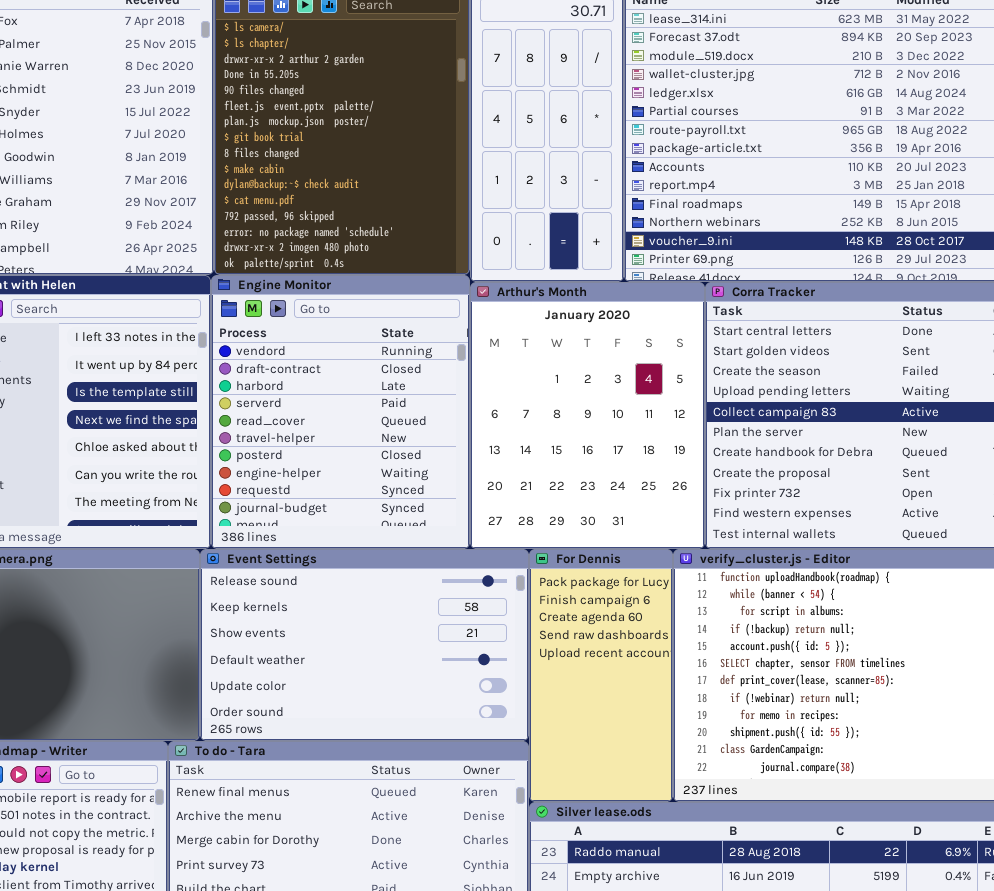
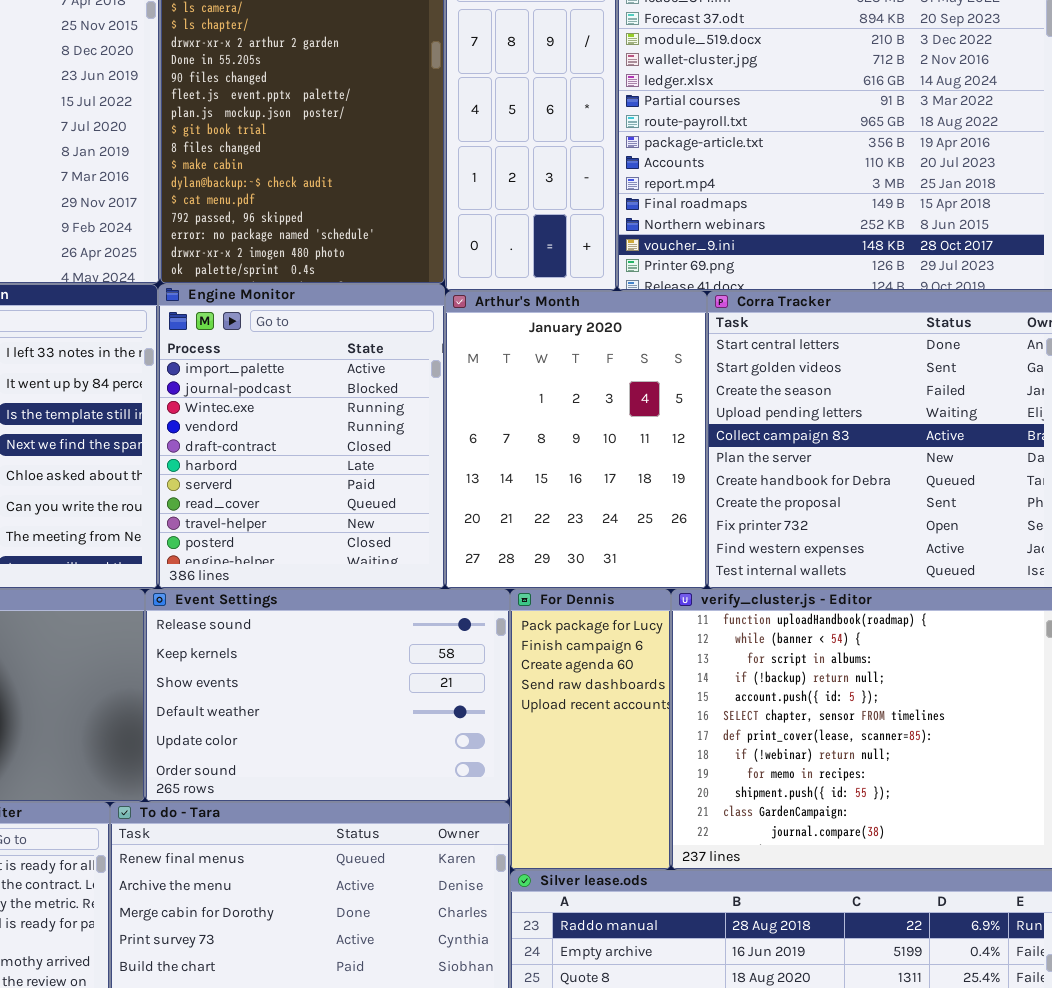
Engine Monitor: [211,275,470,549] -> [158,284,445,589], scrolled up 3 rows

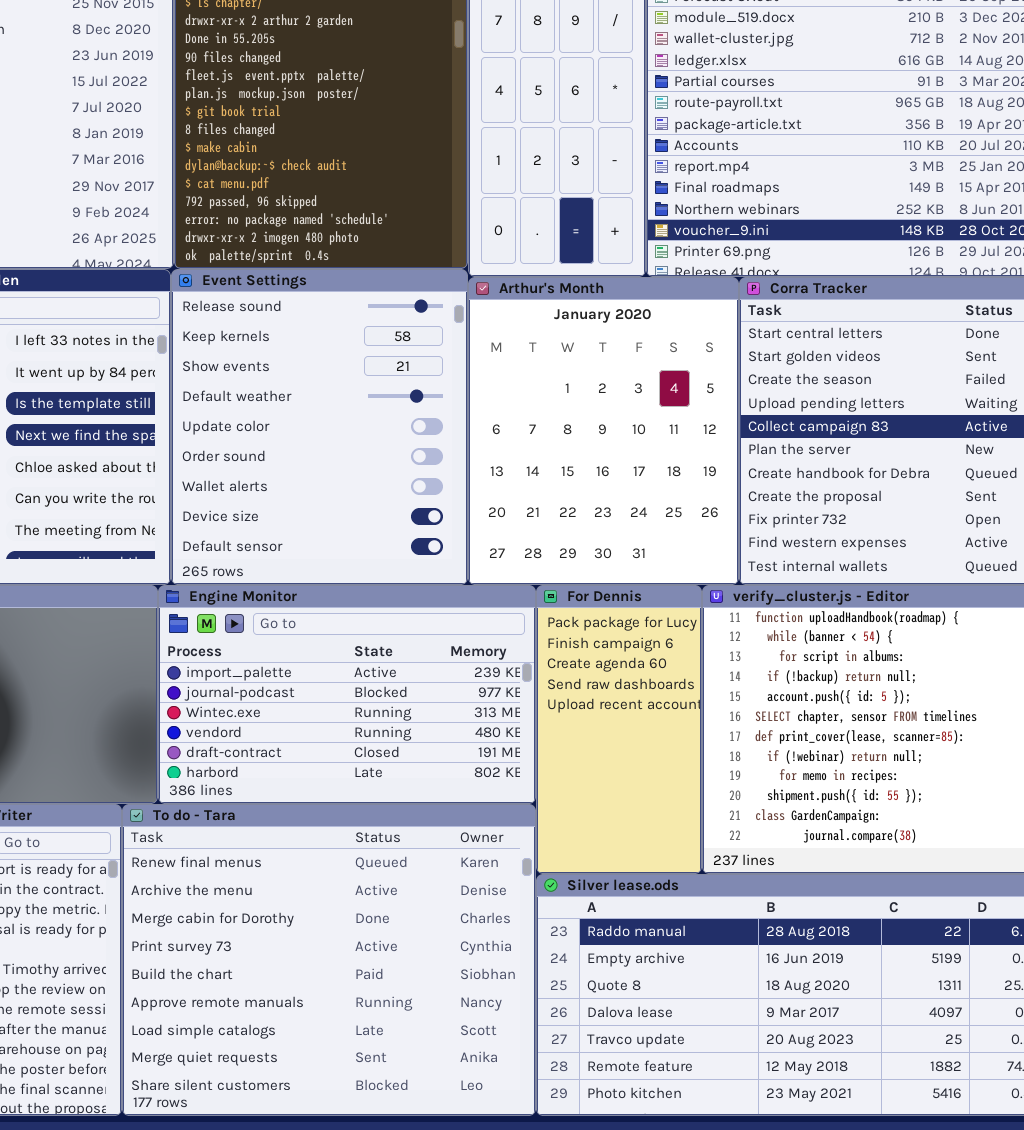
Engine Monitor: [158,284,445,589] -> [158,585,536,804], moved, resized
Event Settings: [145,589,510,802] -> [171,269,468,585], moved, resized

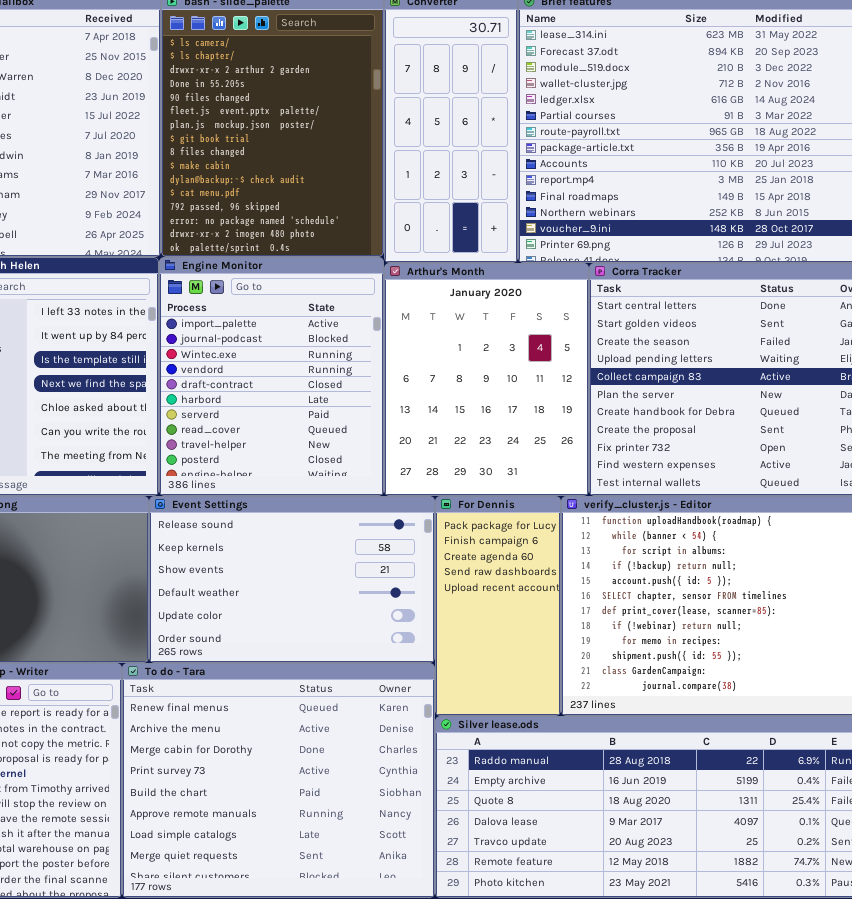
Event Settings: [171,269,468,585] -> [149,496,435,663], moved, resized
Engine Monitor: [158,585,536,804] -> [159,257,384,496], moved, resized

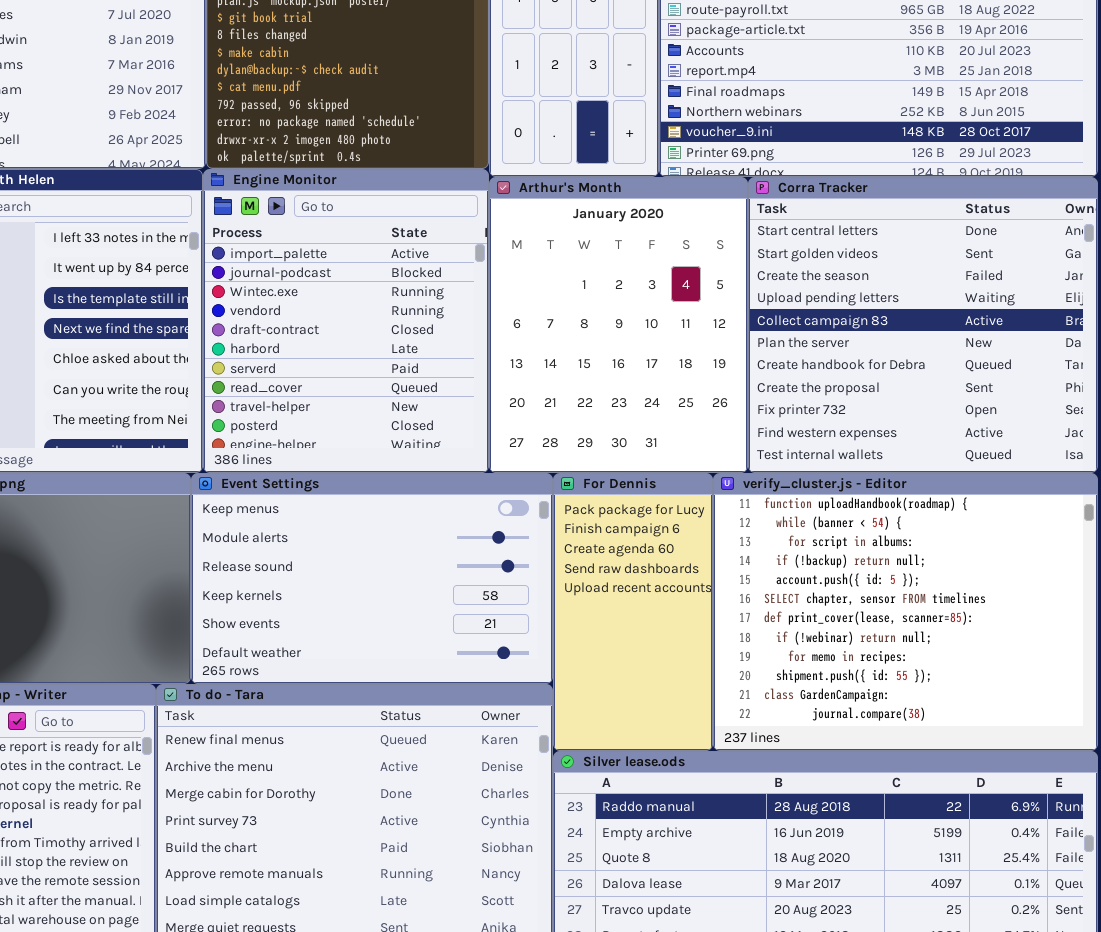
Event Settings: [149,496,435,663] -> [191,473,553,684], scrolled up 2 rows

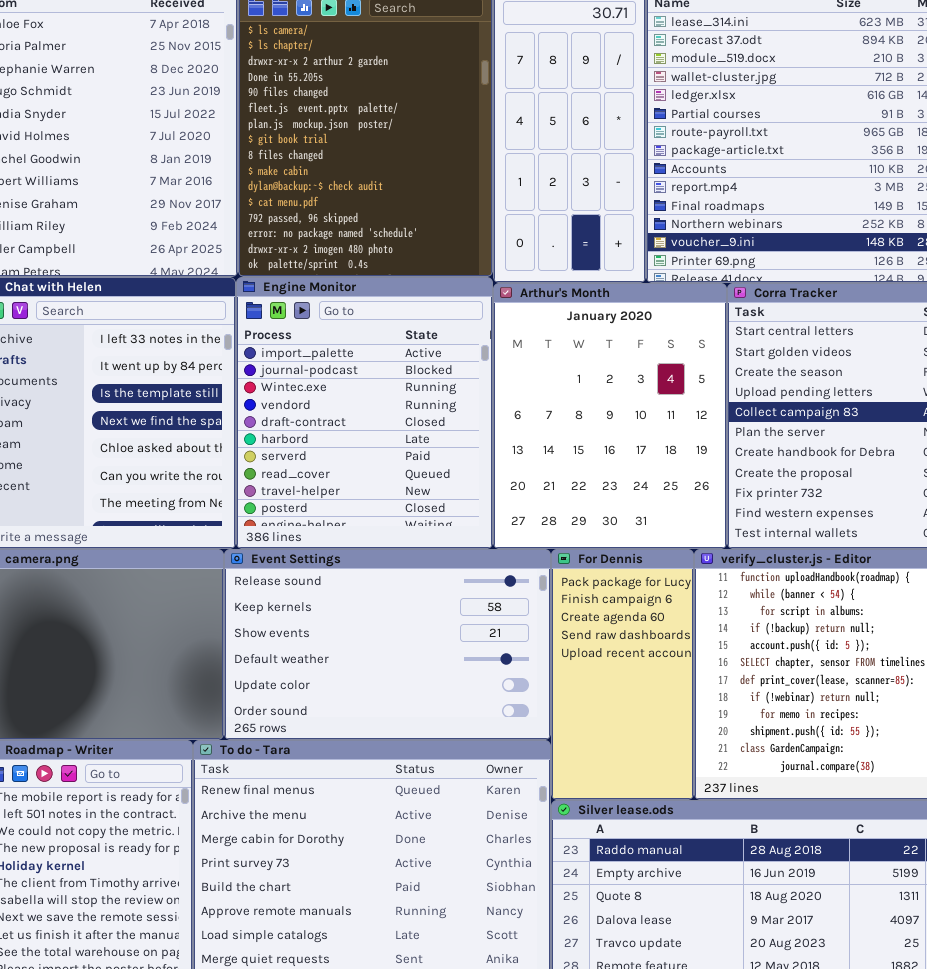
Event Settings: [191,473,553,684] -> [224,549,551,740], scrolled down 2 rows

